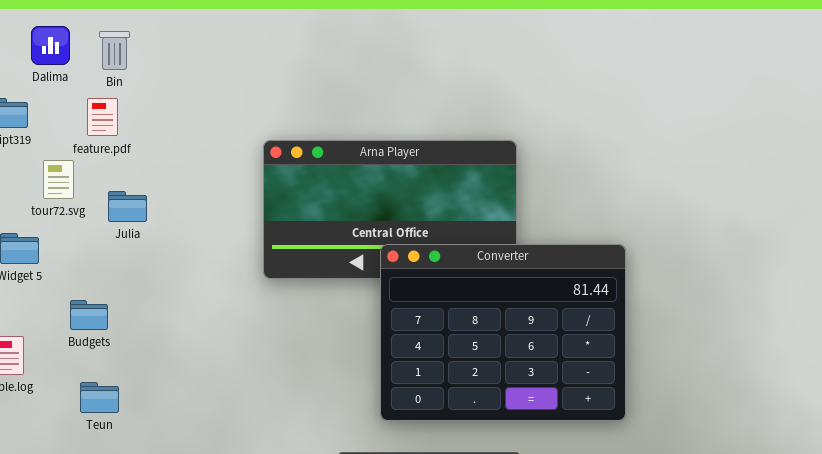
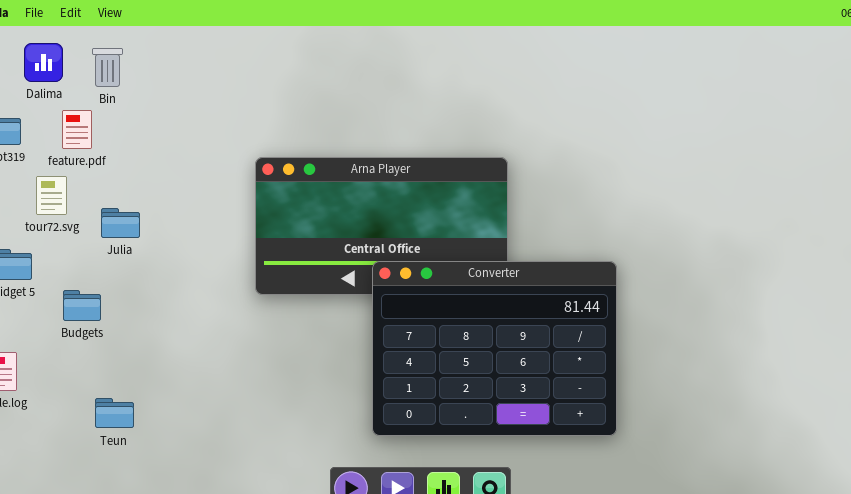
feature.pdf: [87,98,118,136] -> [62,110,92,149], moved
Budgets: [70,300,108,330] -> [63,290,101,321], moved
Teun: [80,382,119,413] -> [95,398,134,428], moved

